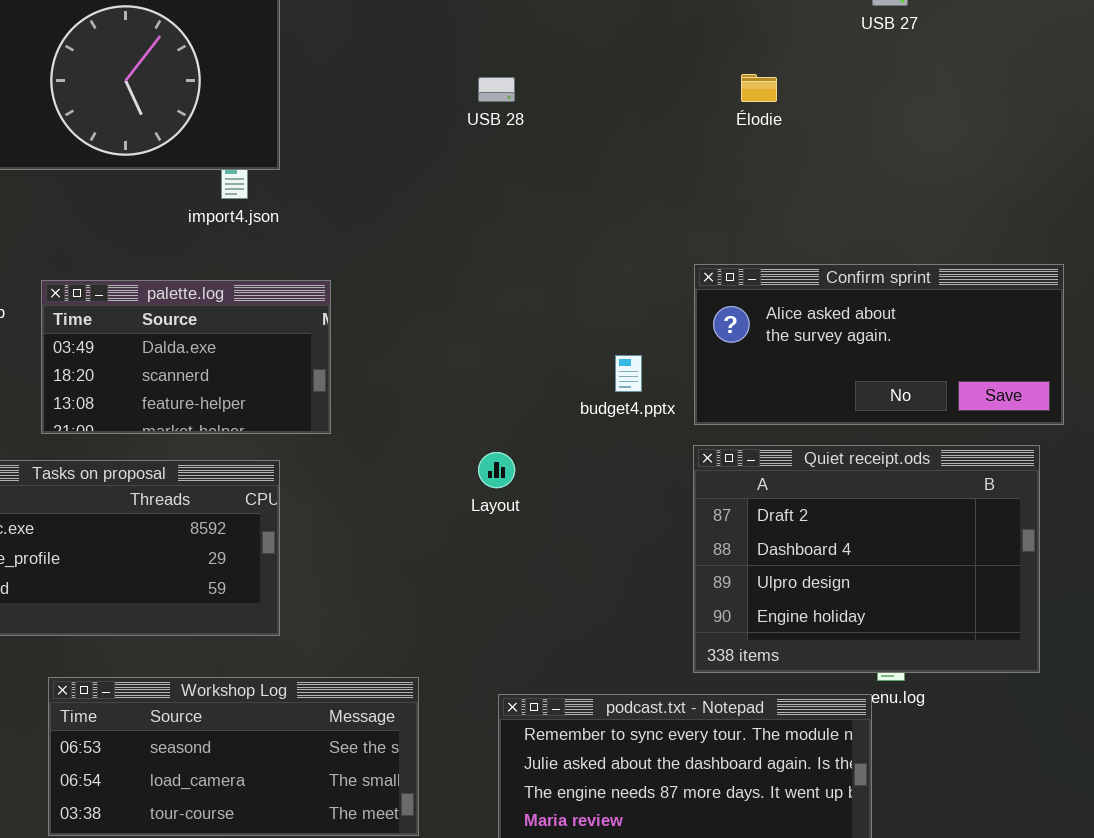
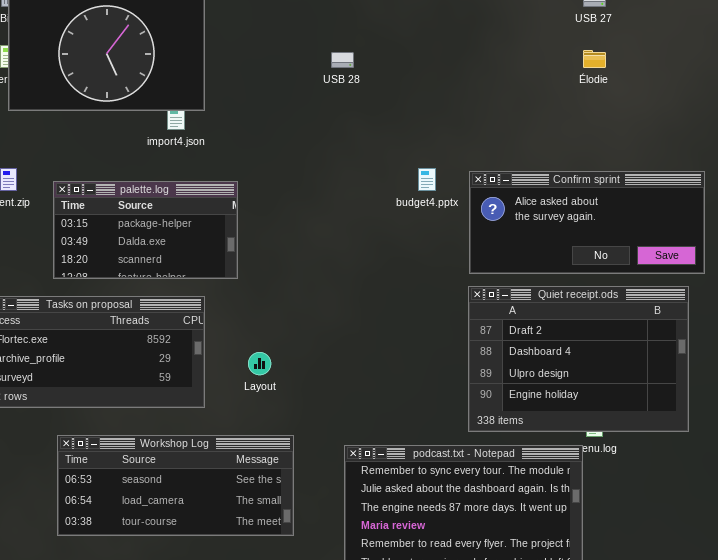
Élodie: [741,74,777,102] -> [583,50,606,68], moved
palette.log: [41,280,331,434] -> [53,181,238,279], scrolled up 1 row
budget4.pptx: [615,355,642,392] -> [418,168,436,191], moved
Layout: [478,452,515,488] -> [248,352,271,375], moved

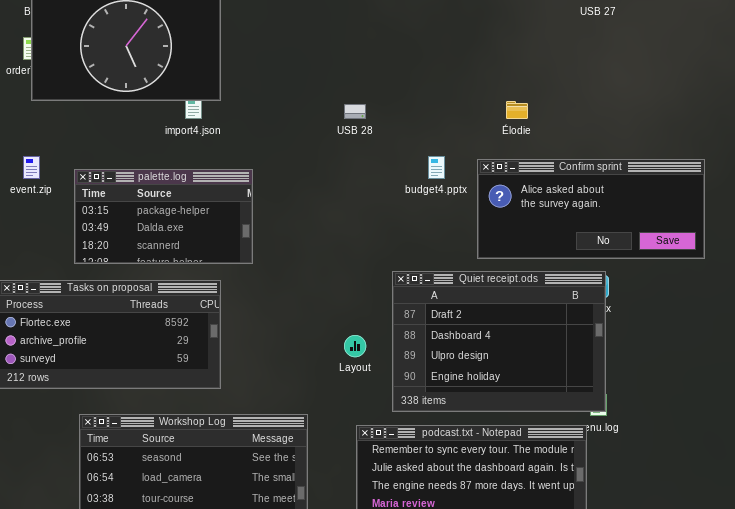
Élodie: [583,50,606,68] -> [506,101,528,119], moved
USB 28: [331,52,354,68] -> [344,104,366,119], moved
Quiet receipt.ods: [468,286,689,432] -> [392,271,606,412], moved
Layout: [248,352,271,375] -> [344,335,366,357], moved

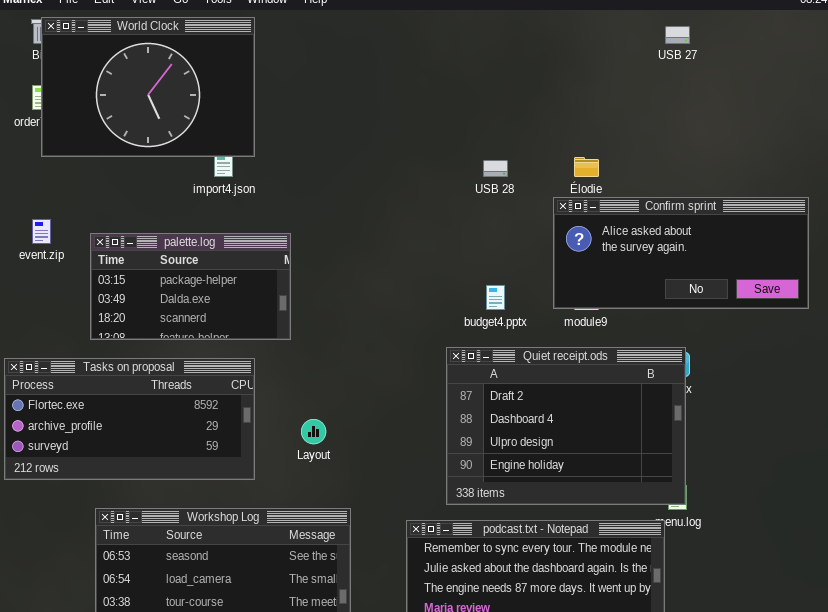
USB 28: [344,104,366,119] -> [483,160,508,177], moved
budget4.pptx: [428,156,445,179] -> [486,285,505,310], moved
Confirm sprint: [477,159,705,259] -> [553,197,809,309], moved
Layout: [344,335,366,357] -> [301,419,326,444], moved

